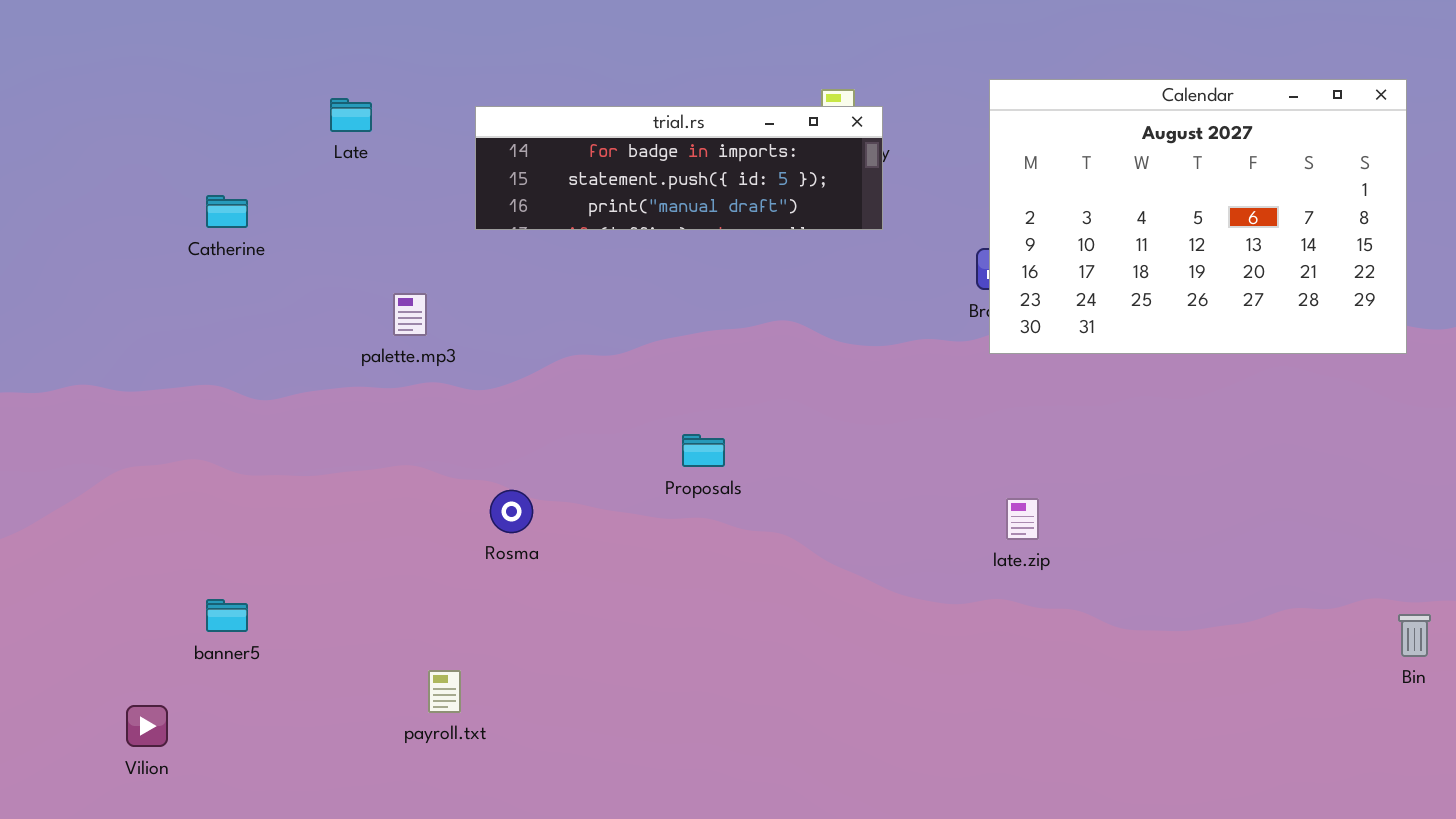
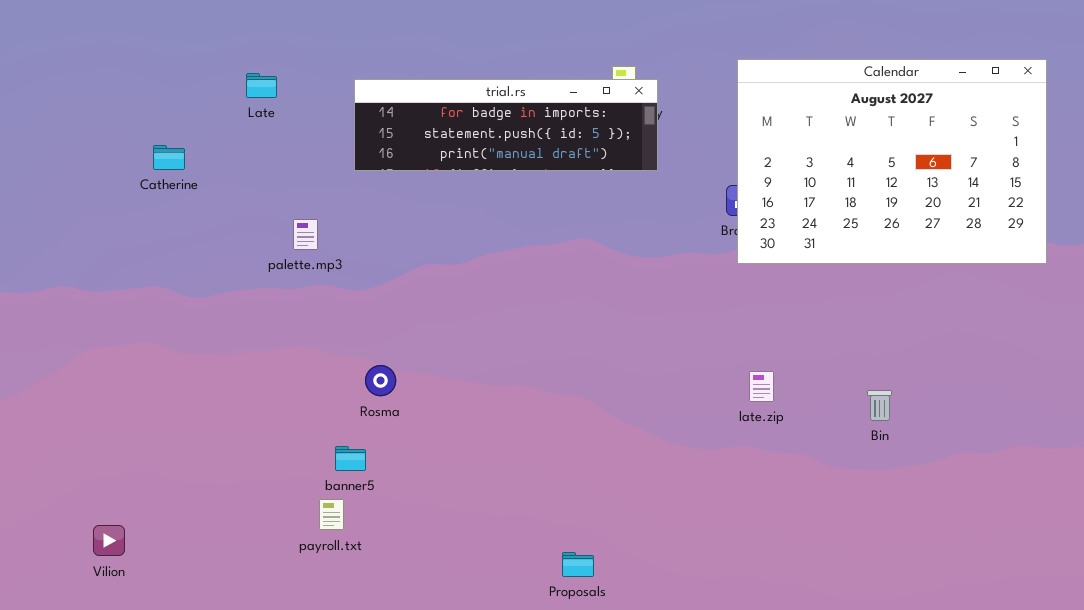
Proposals: [682,434,725,467] -> [562,552,594,577], moved
banner5: [206,599,248,632] -> [335,446,366,471], moved
Bin: [1398,614,1431,657] -> [867,390,892,421], moved

